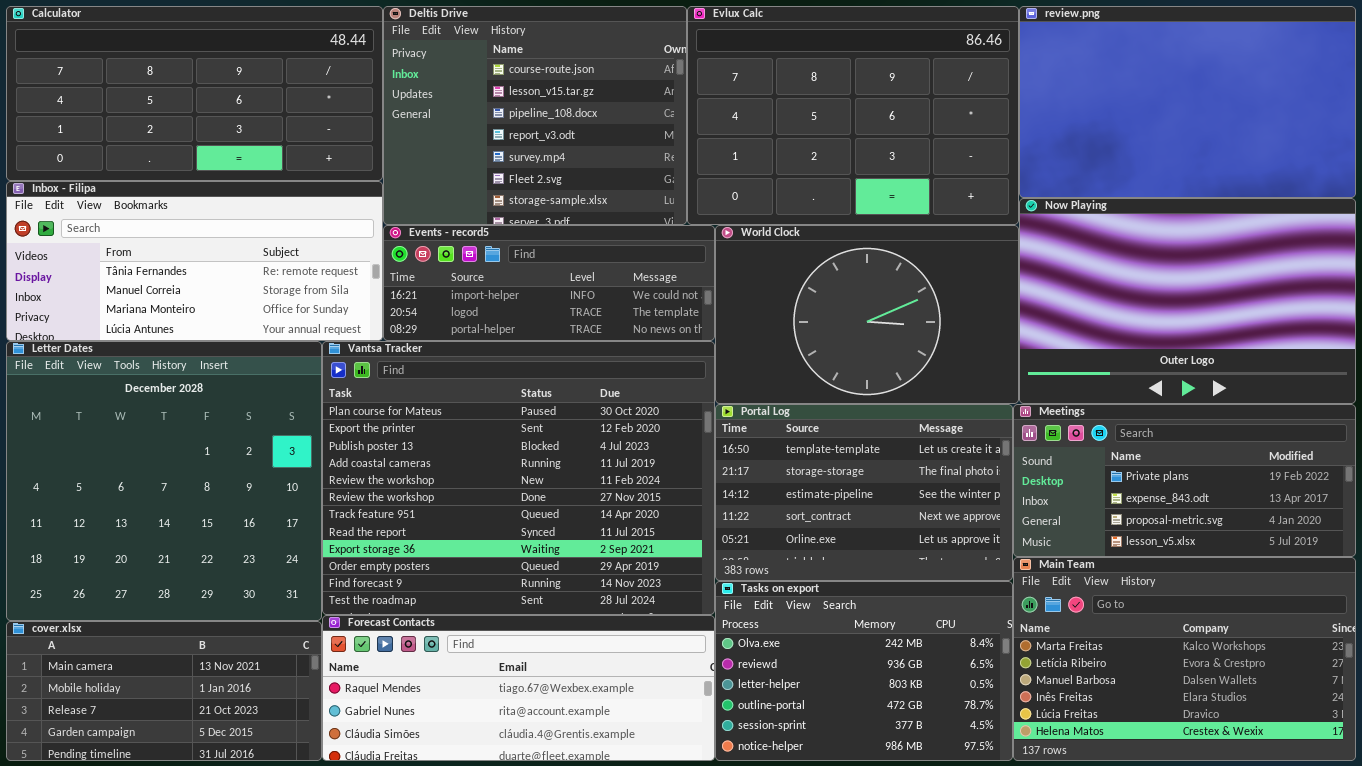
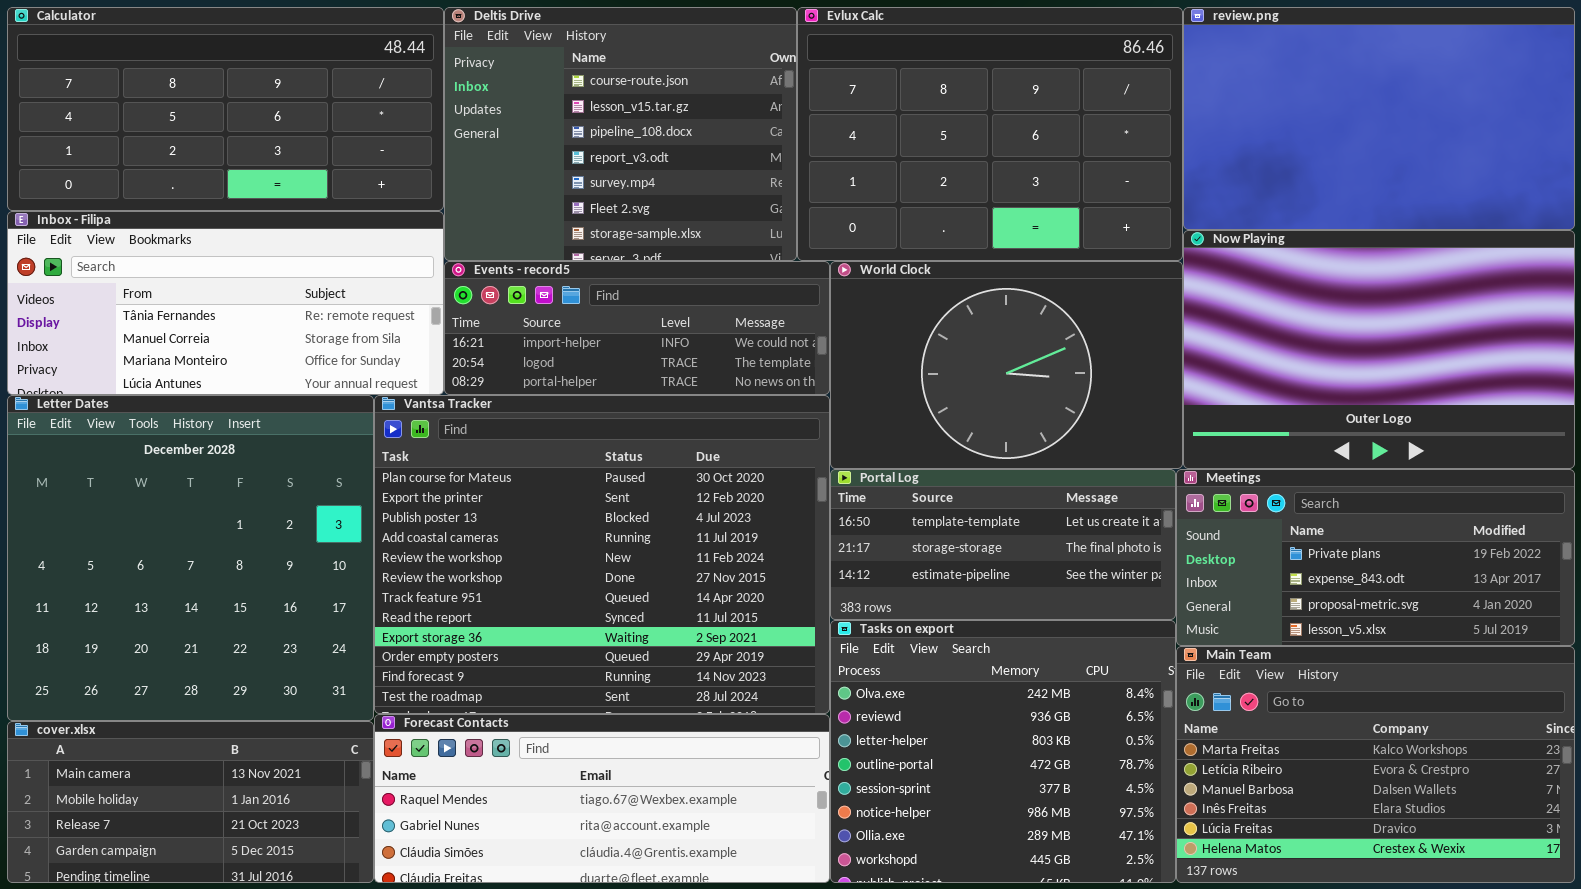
Portal Log: [715,404,1013,581] -> [830,469,1176,620], resized
Tasks on export: [715,581,1013,761] -> [830,620,1176,883], resized

